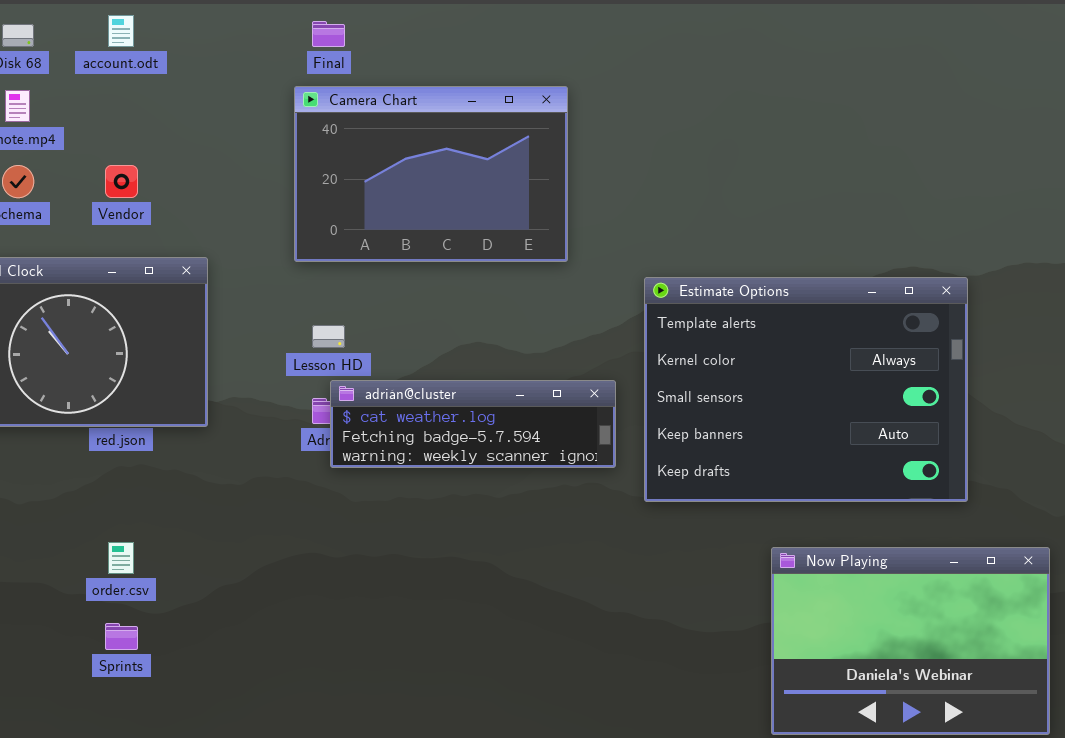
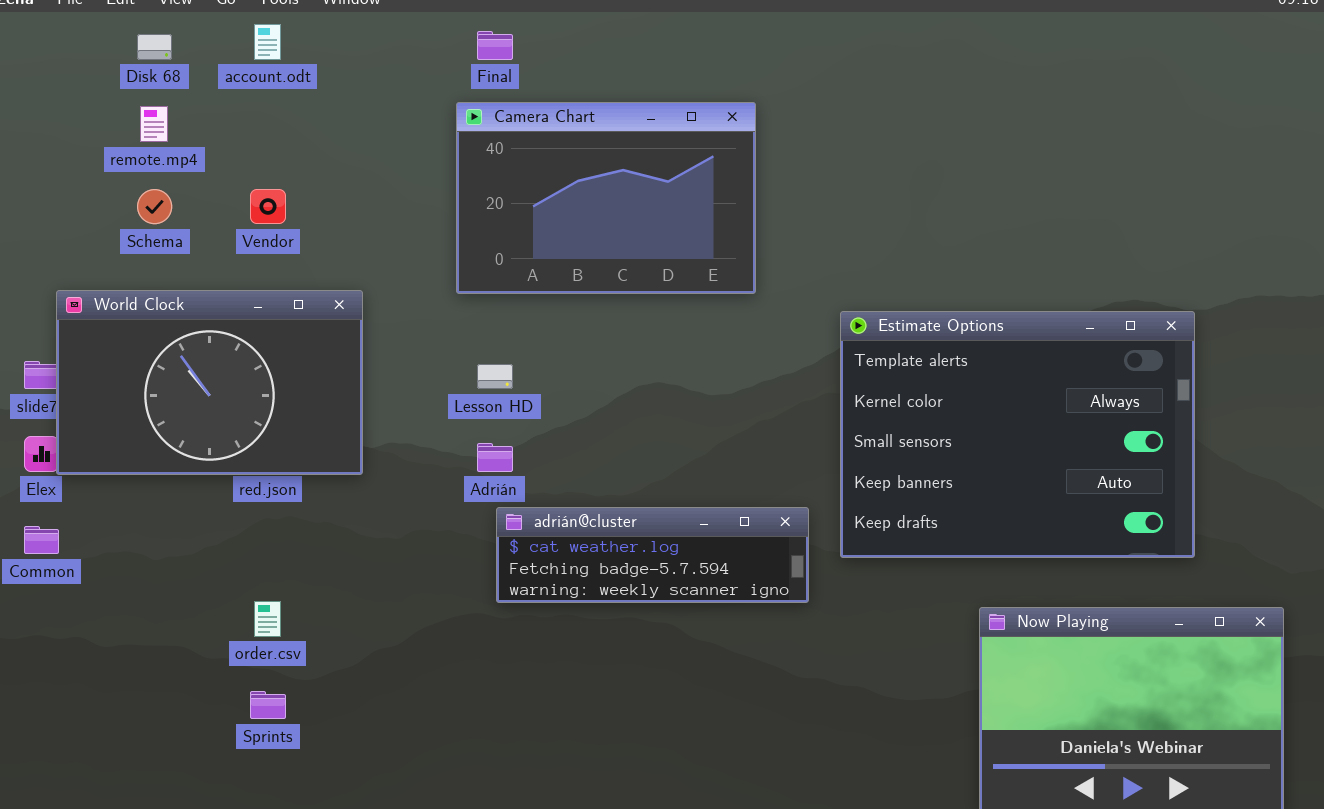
adrián@cluster: [330,380,616,468] -> [496,507,809,603], moved

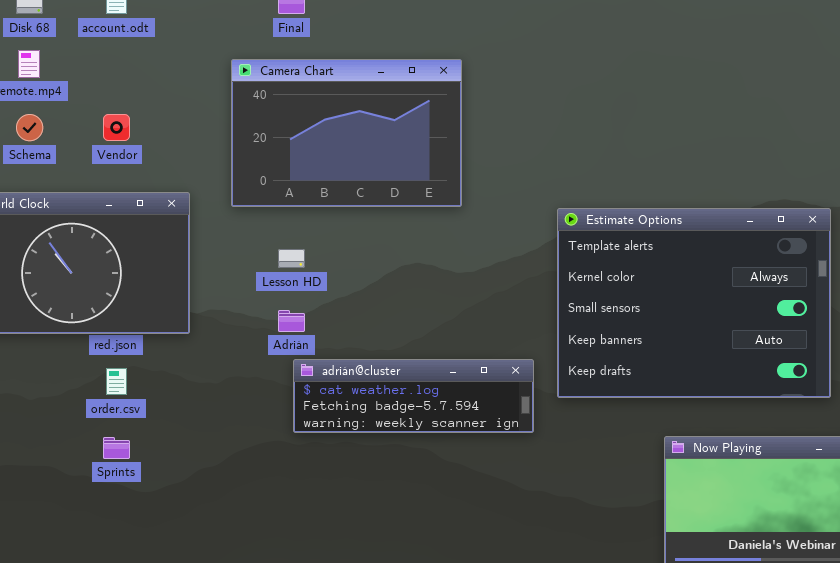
Camera Chart: [456,102,756,294] -> [231,59,462,207], moved
order.csv: [254,601,281,637] -> [106,368,127,395], moved
Sprints: [250,691,286,719] -> [103,437,130,459], moved

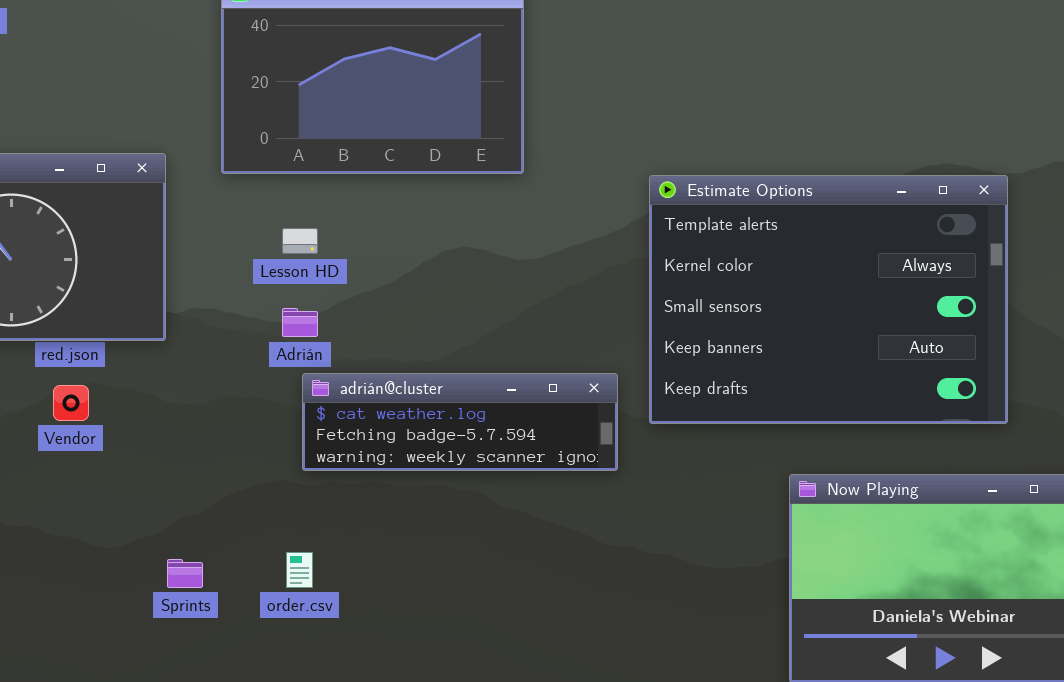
Vendor: [103,114,130,141] -> [53,385,89,421], moved
order.csv: [106,368,127,395] -> [286,552,313,588], moved
Sprints: [103,437,130,459] -> [167,559,203,588], moved

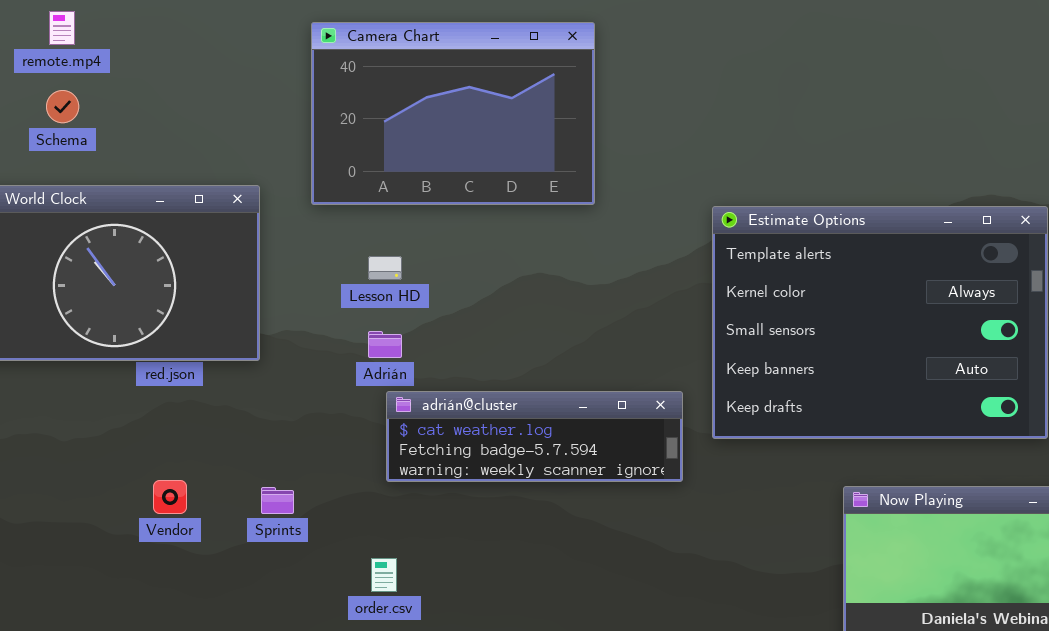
Vendor: [53,385,89,421] -> [153,480,187,514], moved
Sprints: [167,559,203,588] -> [261,487,294,514], moved

